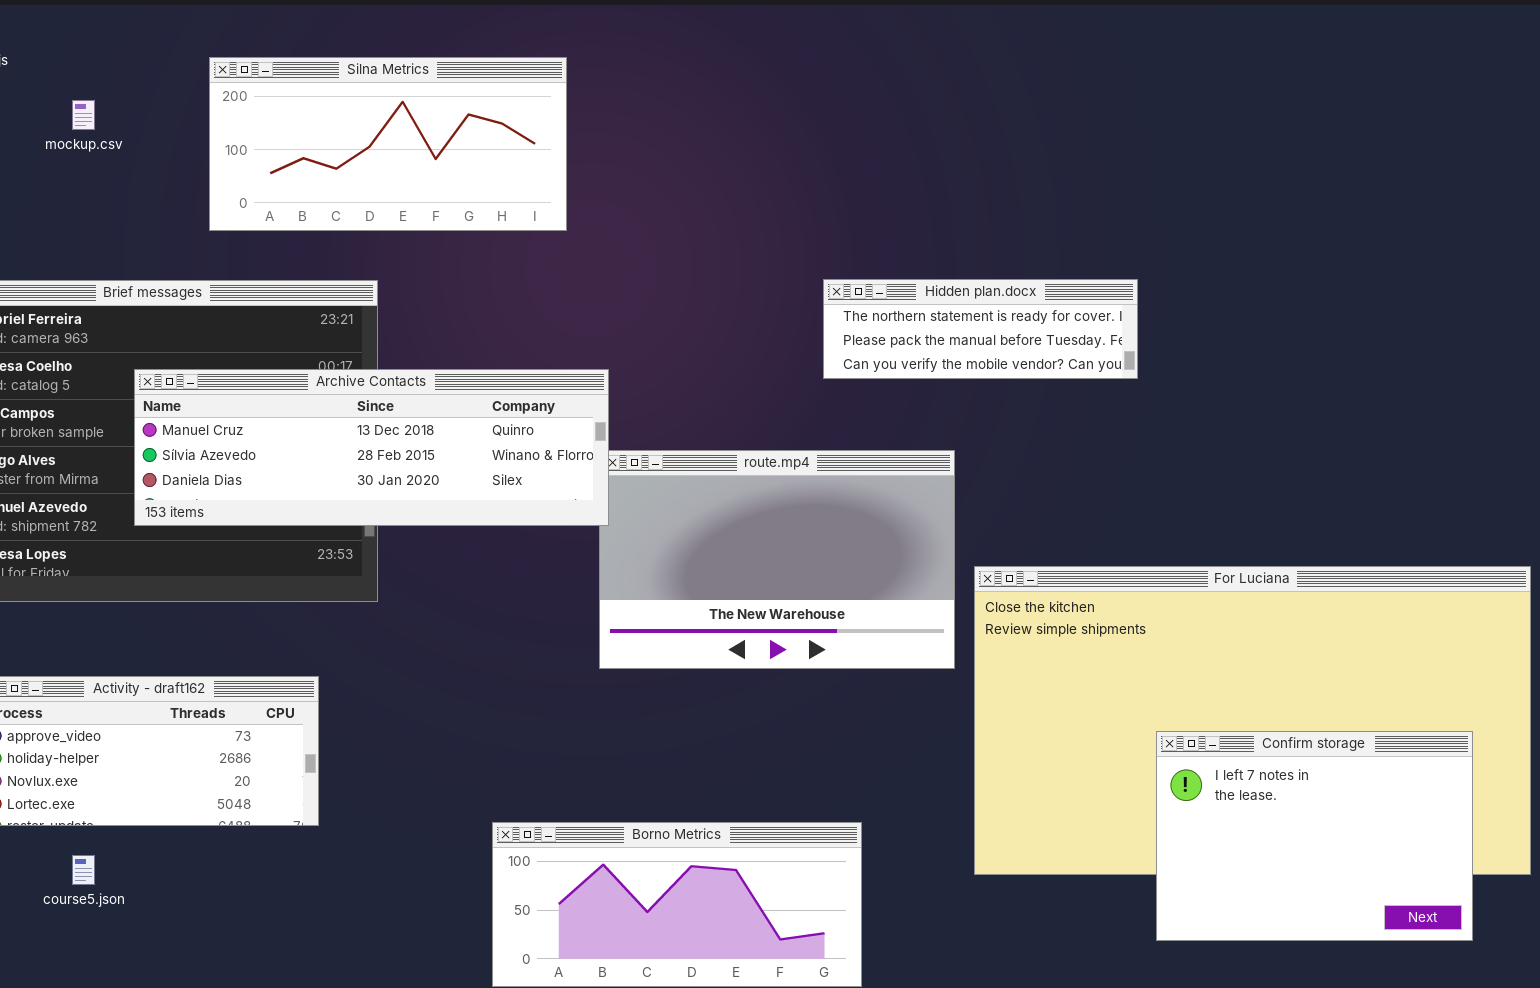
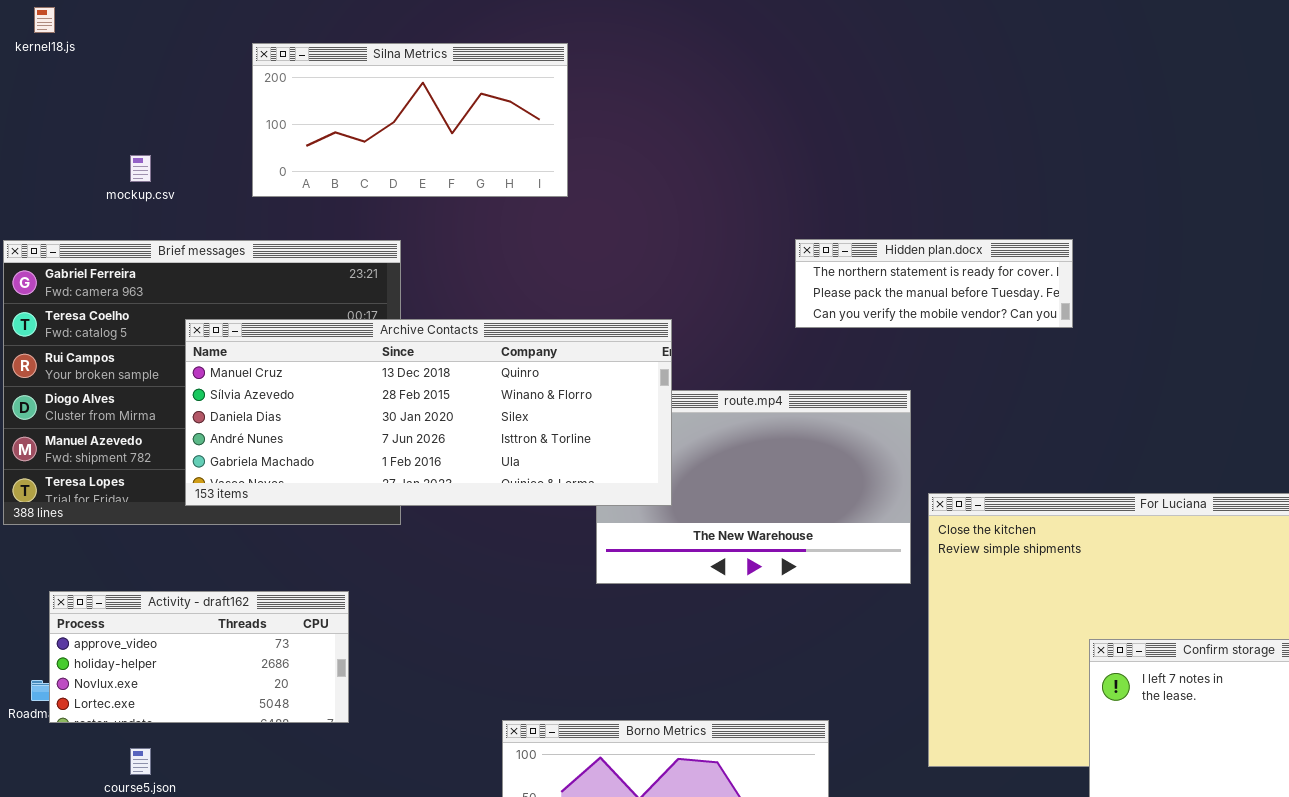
mockup.csv: [72,100,95,130] -> [130,155,151,182], moved
Archive Contacts: [134,369,609,526] -> [185,319,672,506], resized

